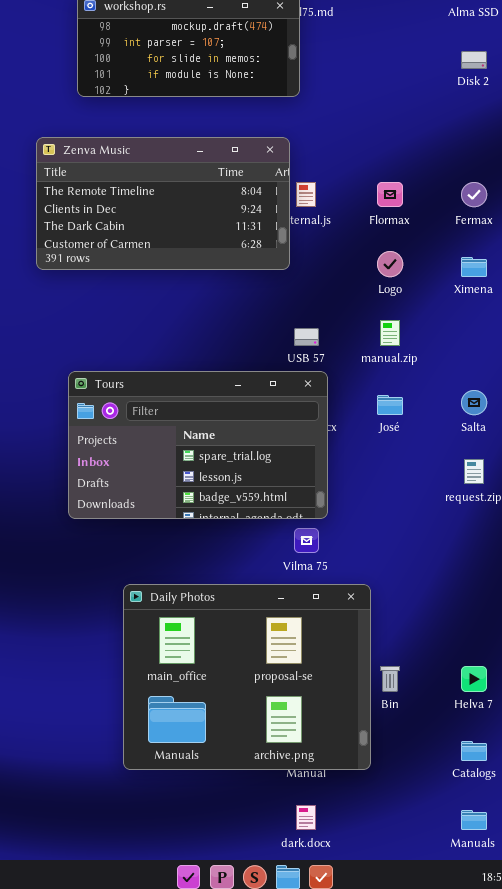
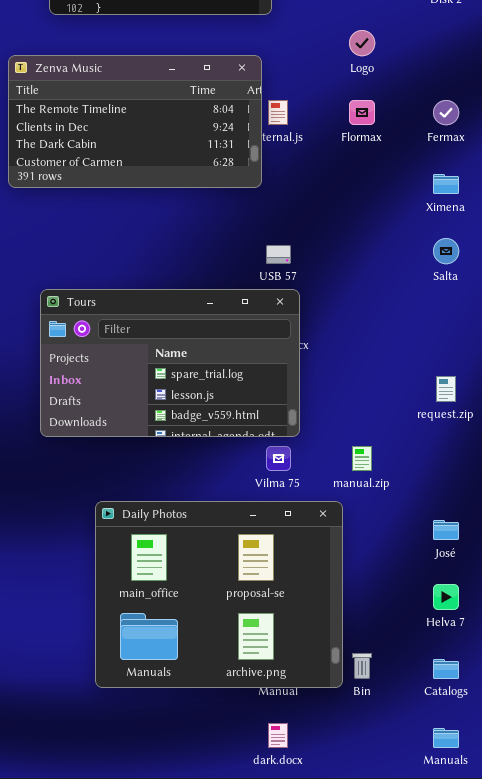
Logo: [377,251,403,277] -> [349,30,375,56], moved
manual.zip: [380,320,400,346] -> [352,446,372,471], moved
Salta: [461,390,487,415] -> [433,238,459,264], moved
José: [377,395,403,415] -> [433,520,459,540], moved
Bin: [380,666,400,692] -> [352,653,372,679], moved

